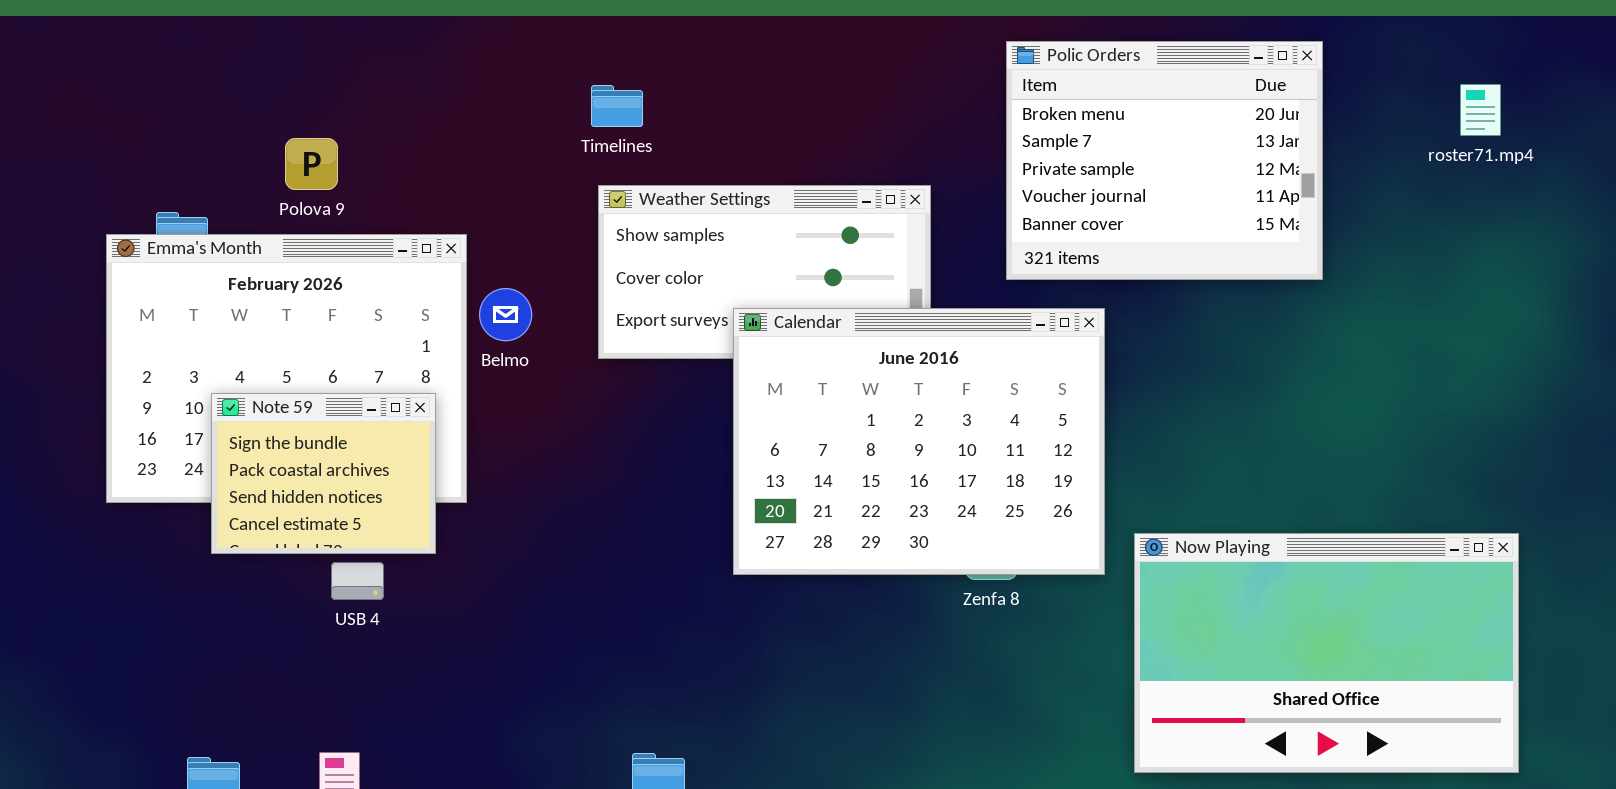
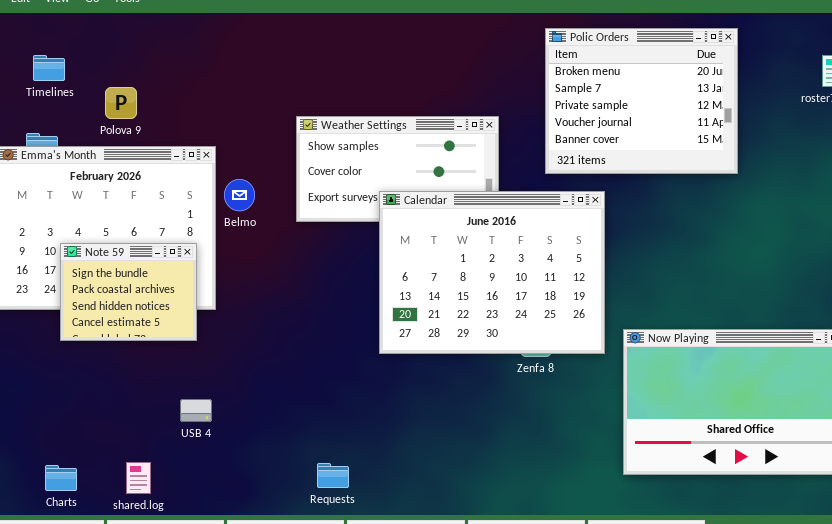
Timelines: [591,85,643,127] -> [33,55,65,81], moved
USB 4: [331,562,384,600] -> [180,399,212,422], moved

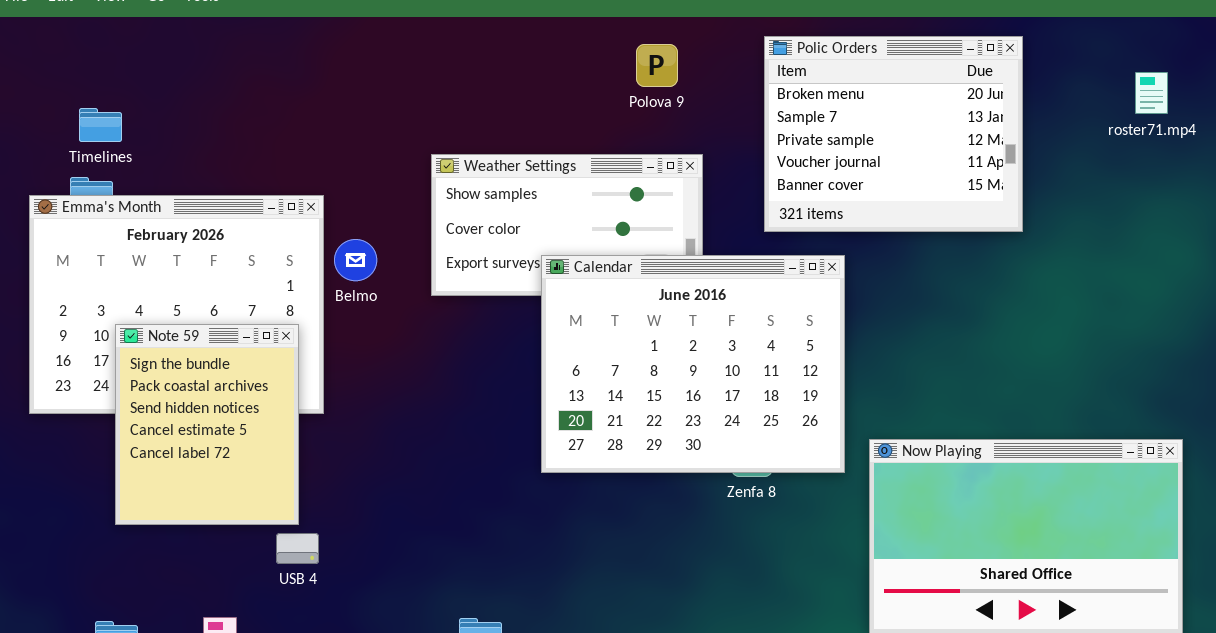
Timelines: [33,55,65,81] -> [79,108,122,142], moved
Polova 9: [105,87,137,119] -> [636,44,678,87], moved
Note 59: [60,243,197,341] -> [115,324,299,525], resized

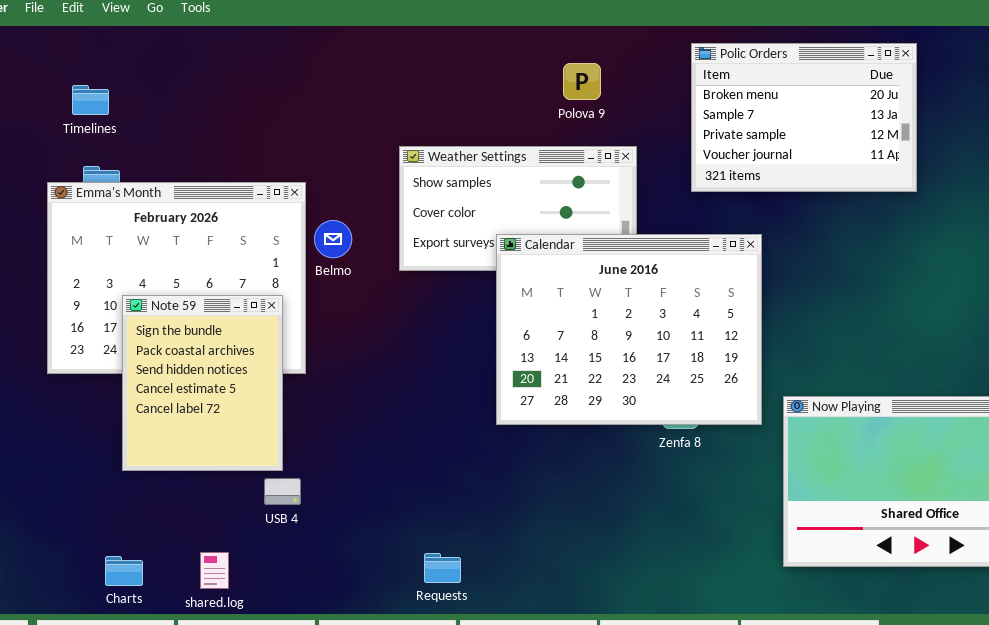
Polic Orders: [764,36,1023,232] -> [691,43,917,192], resized
Polova 9: [636,44,678,87] -> [563,63,601,100], moved
Timelines: [79,108,122,142] -> [72,85,109,115], moved

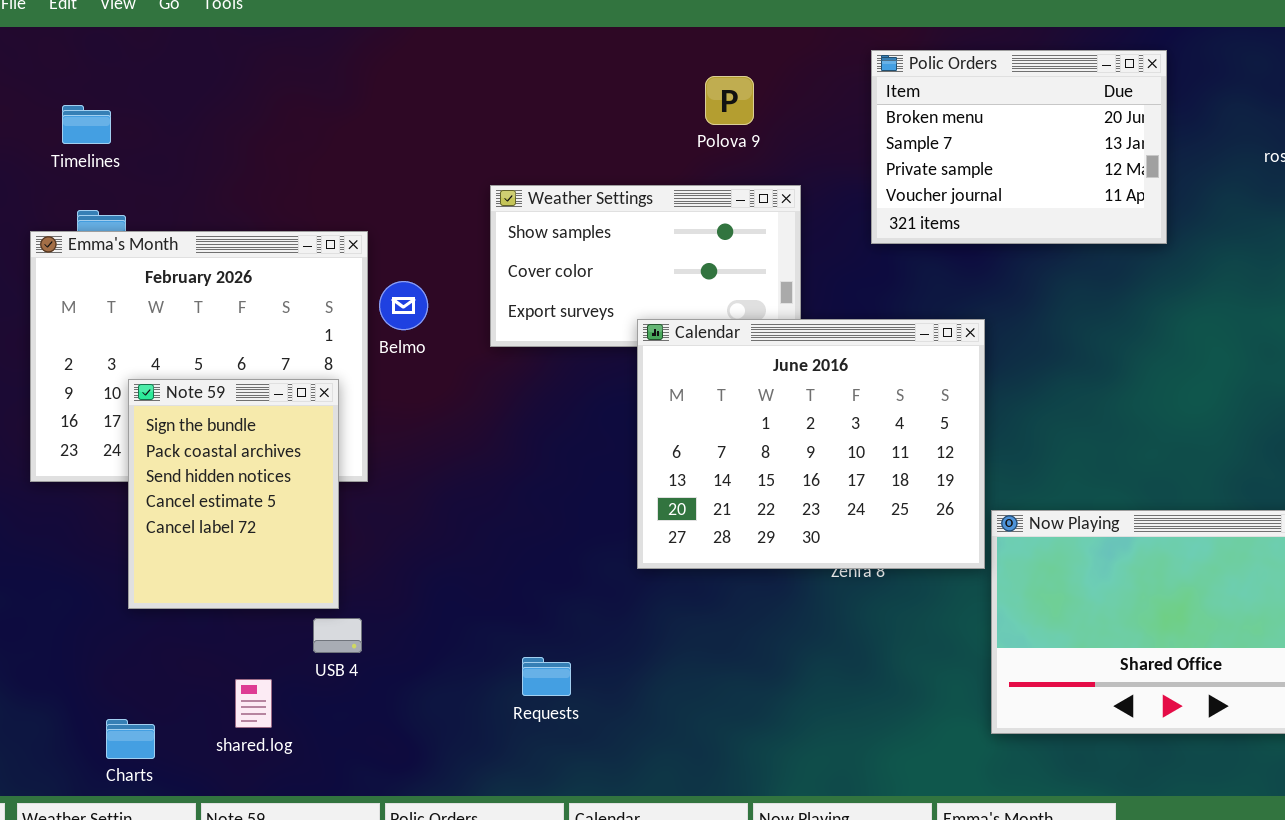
Calendar: [496,234,762,425] -> [637,319,985,569], moved
shared.log: [200,552,229,589] -> [235,679,272,728], moved
Requests: [424,553,461,583] -> [522,657,571,696], moved

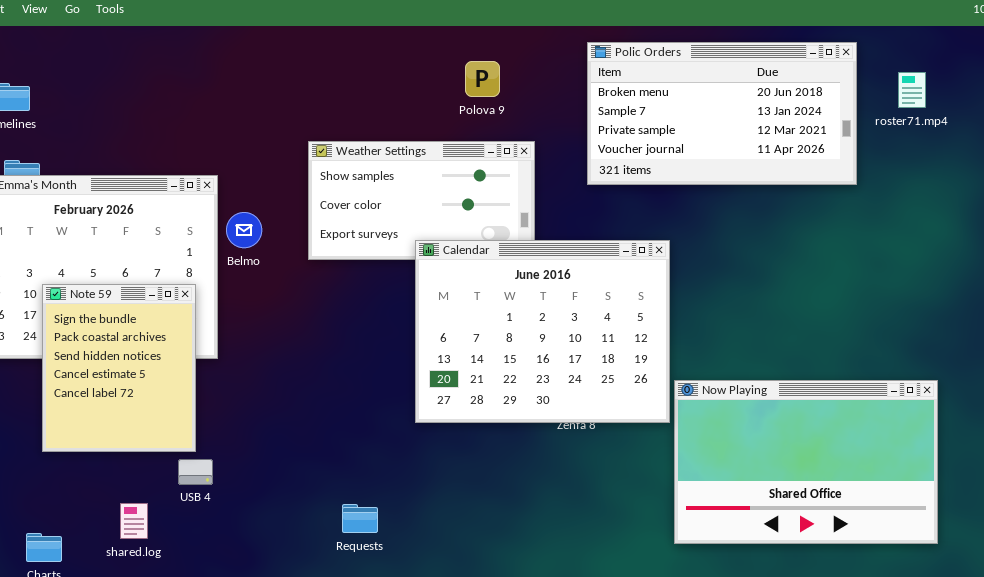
Polic Orders: [871,50,1167,244] -> [587,42,857,185], resized
Requests: [522,657,571,696] -> [342,504,378,533], moved

